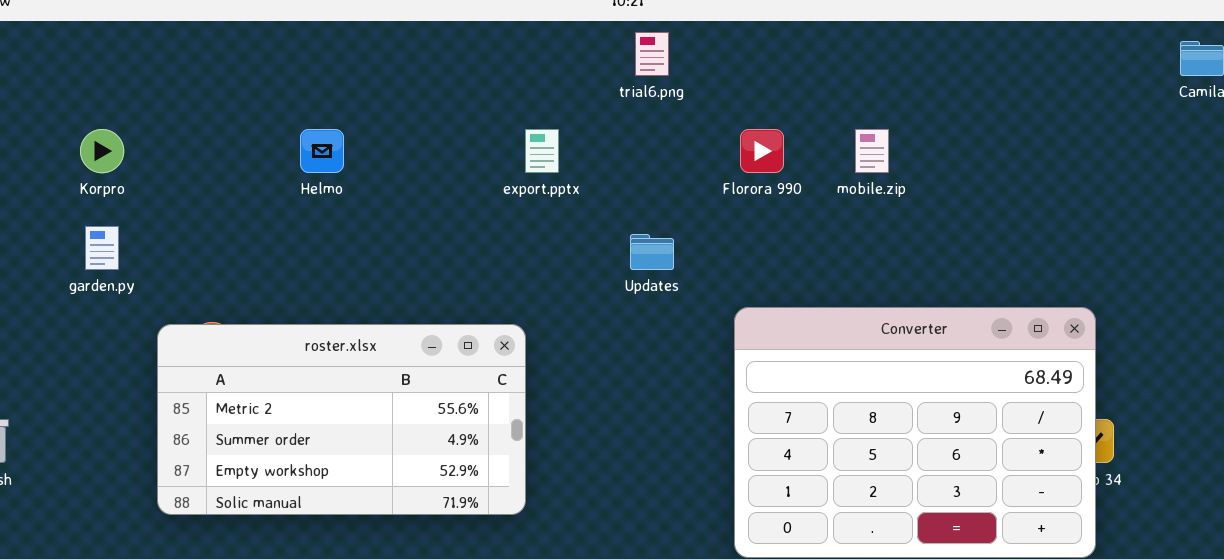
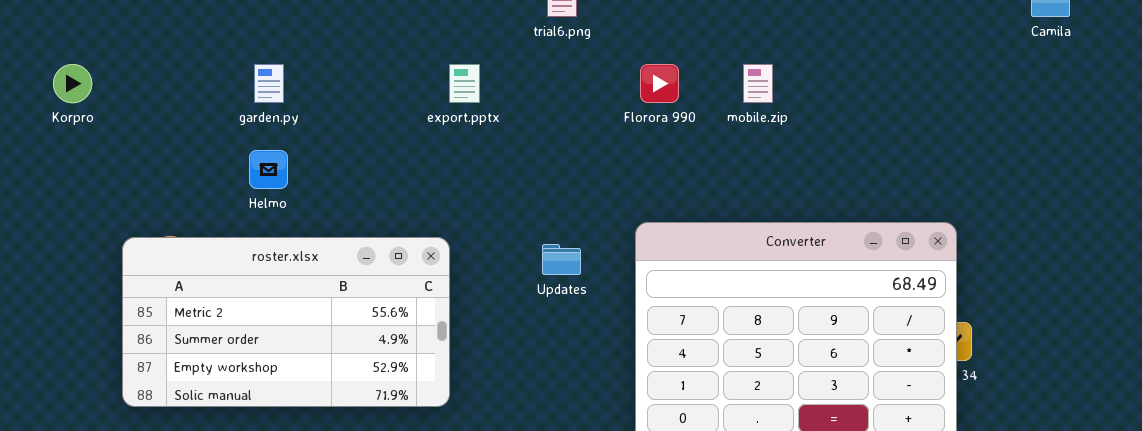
Helmo: [300,129,344,173] -> [249,150,288,189], moved
garden.py: [85,226,119,270] -> [254,64,284,103], moved
Updates: [630,234,674,270] -> [542,244,581,275], moved

